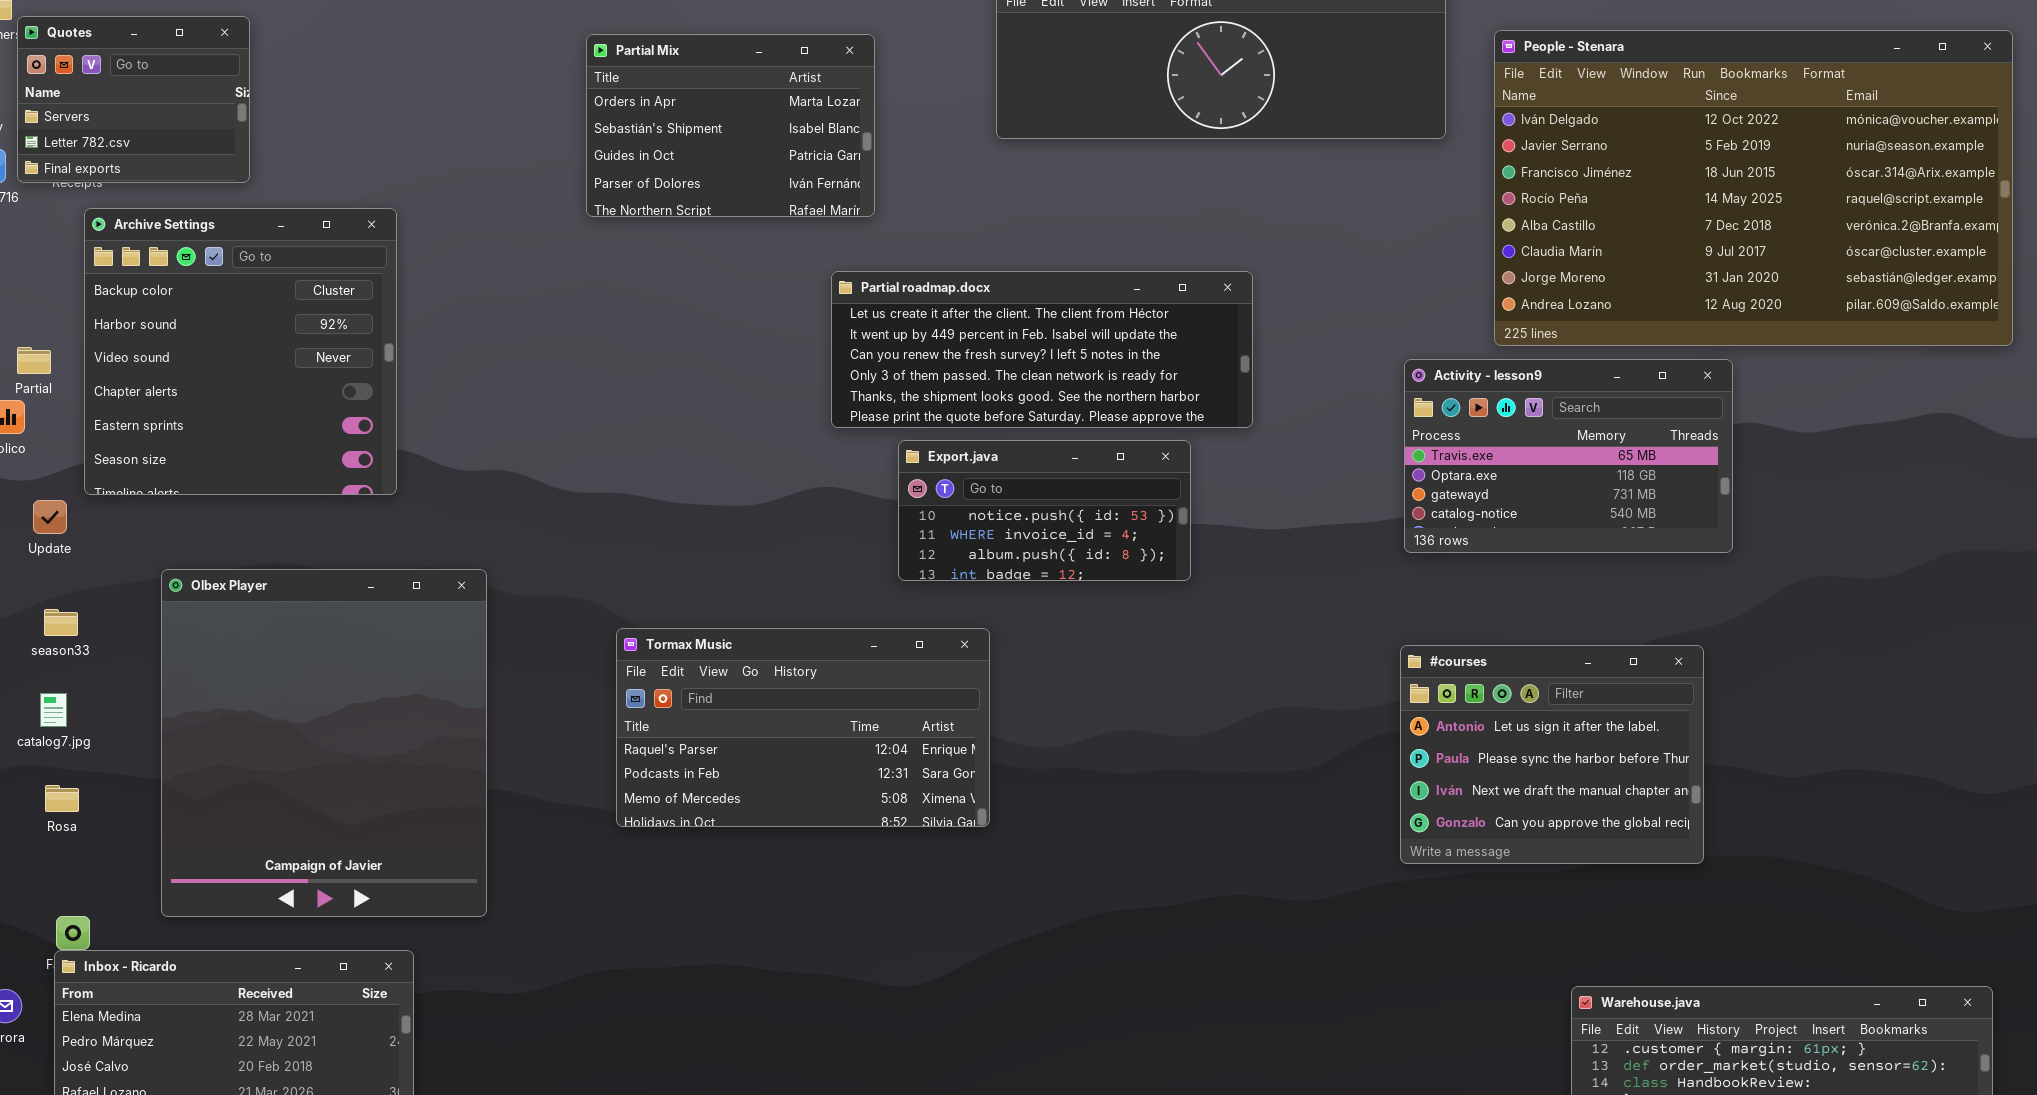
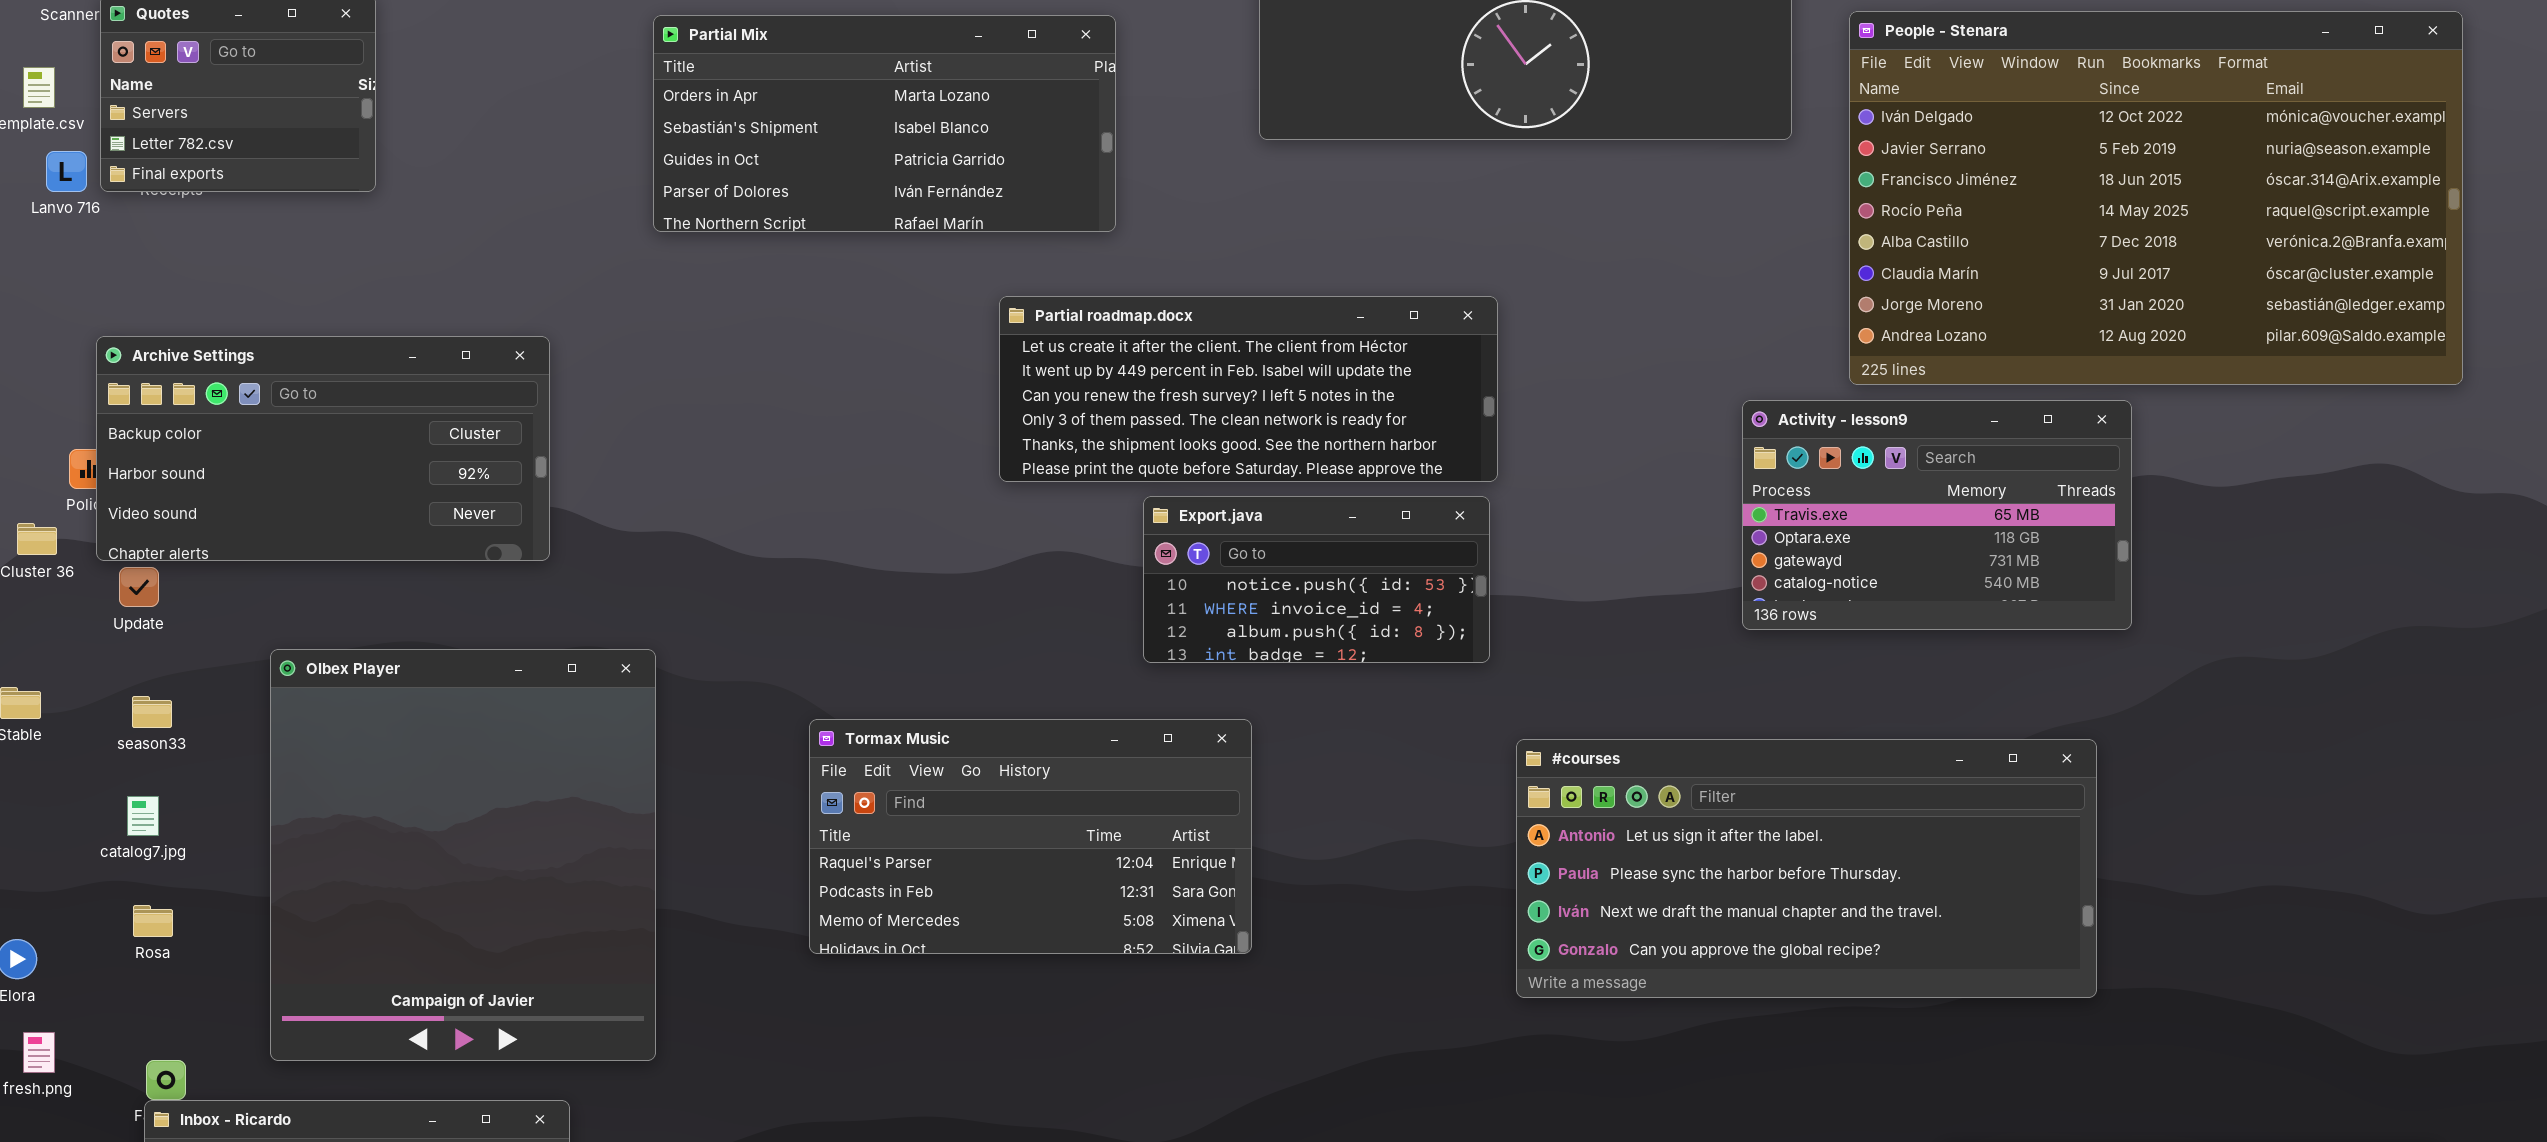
Partial Mix: [586,34,875,217] -> [653,15,1116,232], resized
Archive Settings: [84,208,397,495] -> [96,336,550,561], resized
Partial roadmap.docx: [831,271,1253,428] -> [999,296,1498,482], moved
#courses: [1400,645,1704,864] -> [1516,739,2097,998], resized

